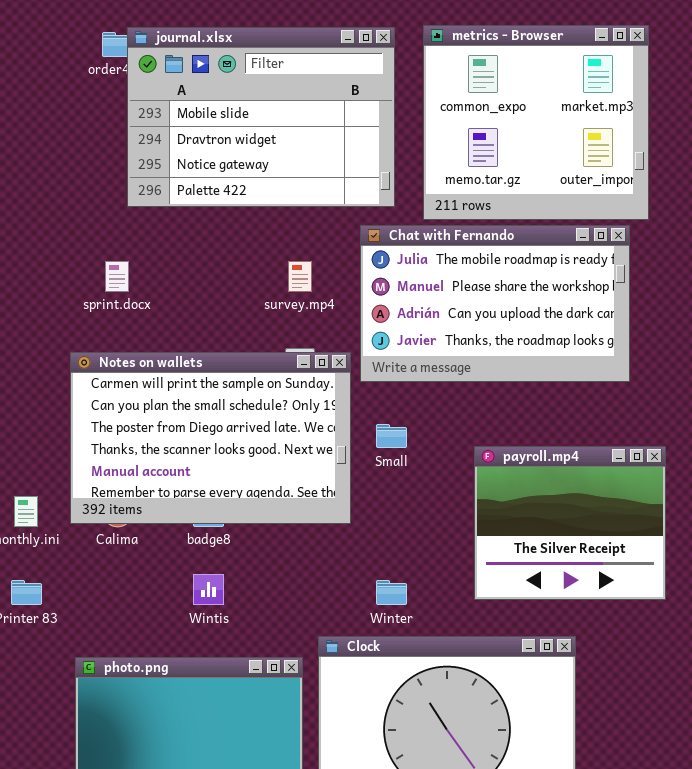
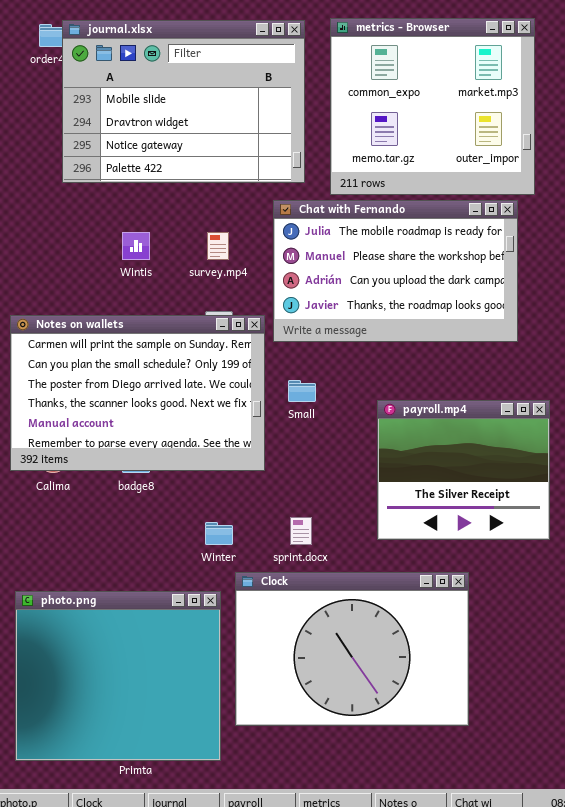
sprint.docx: [105,261,129,292] -> [290,517,312,545], moved
Wintis: [193,574,224,605] -> [122,232,150,260], moved
Winter: [376,580,407,605] -> [205,522,233,545], moved

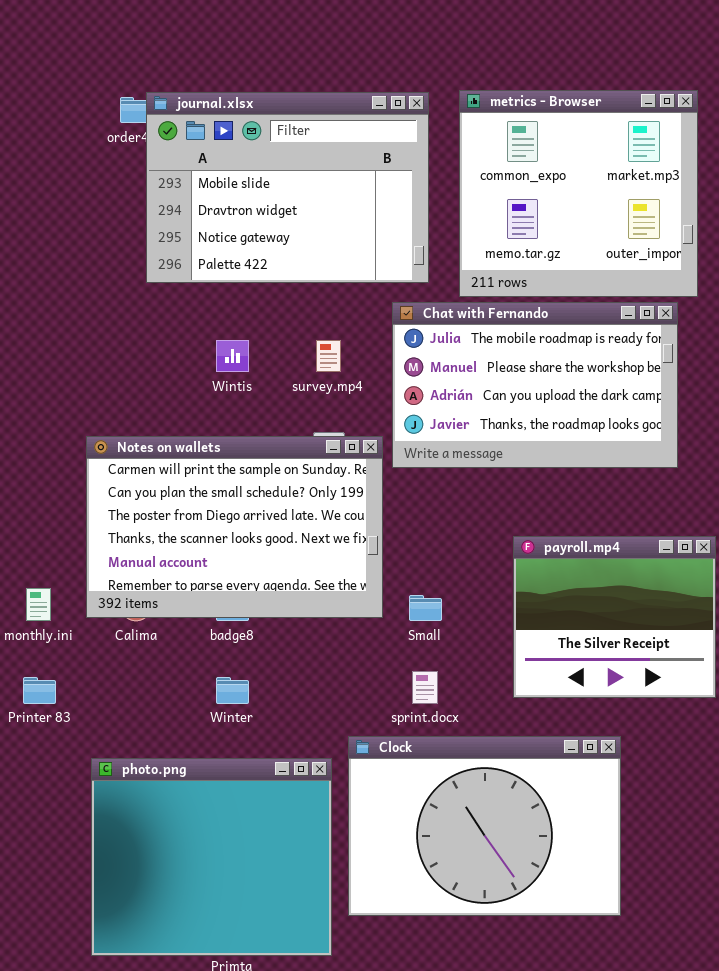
Small: [288,380,316,402] -> [409,595,442,621], moved
Winter: [205,522,233,545] -> [216,677,249,704], moved

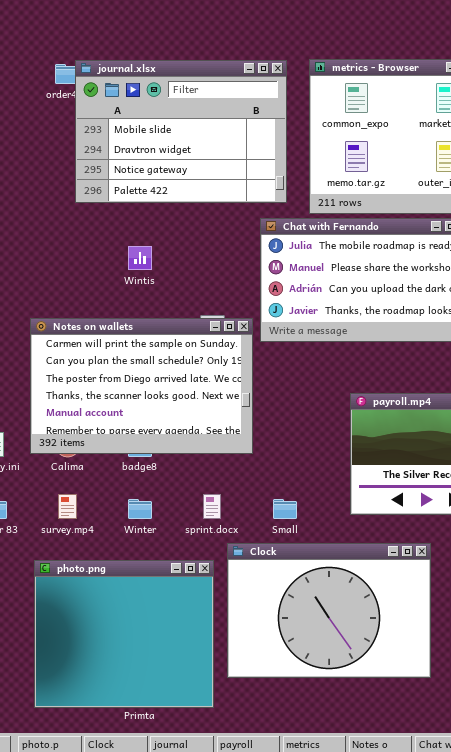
survey.mp4: [316,340,341,372] -> [58,494,77,519], moved
Small: [409,595,442,621] -> [273,499,297,519], moved
sprint.docx: [412,671,438,704] -> [203,494,221,519], moved

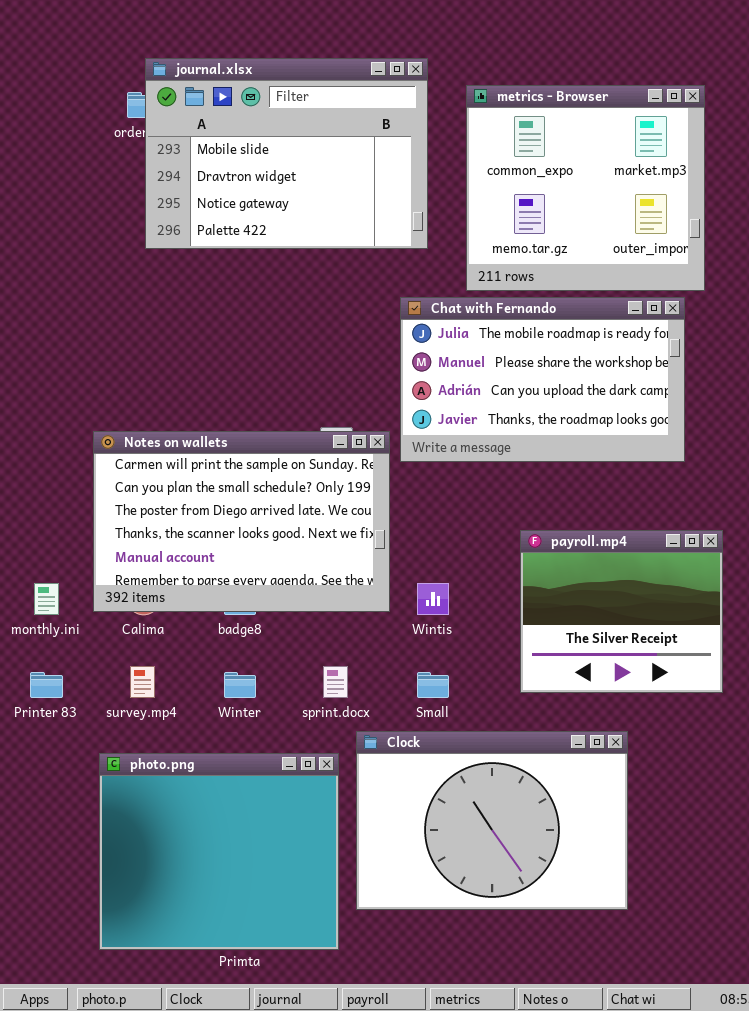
journal.xlsx: [75,60,287,203] -> [145,58,428,249], moved
Wintis: [128,246,152,270] -> [417,583,449,615], moved

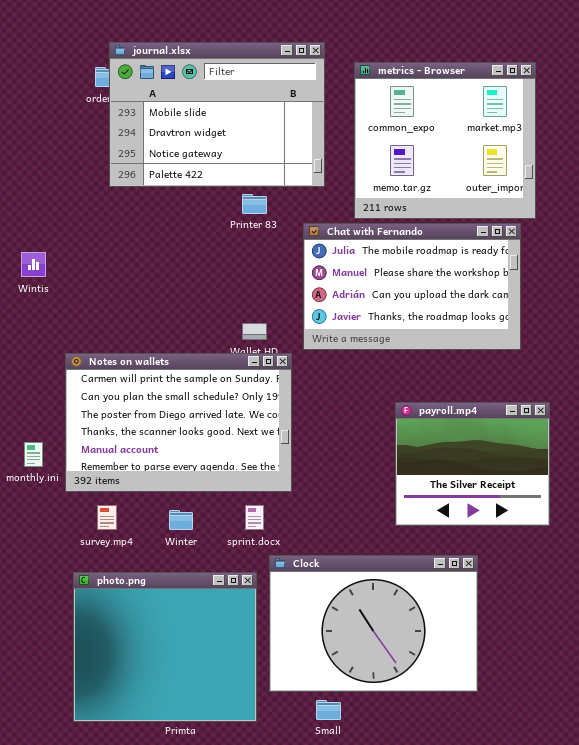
Notes on wallets: [93,431,390,612] -> [65,353,292,492], moved
Wintis: [417,583,449,615] -> [21,252,46,277], moved
Printer 83: [30,672,63,698] -> [242,194,267,214], moved
Small: [417,672,449,698] -> [316,700,341,720], moved

